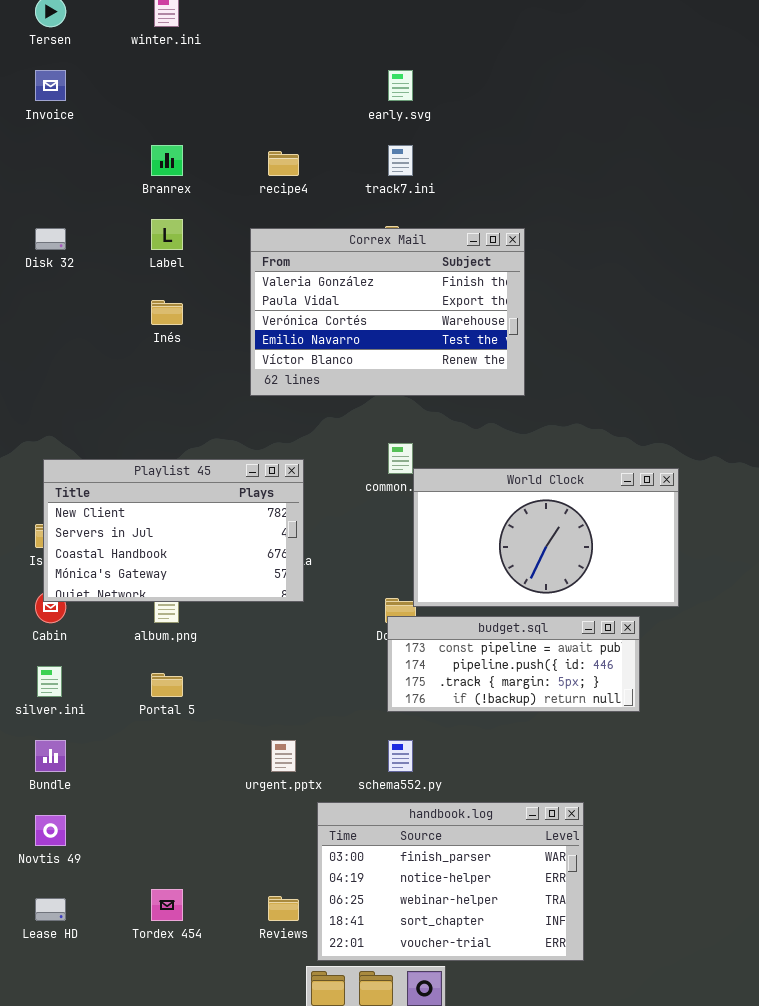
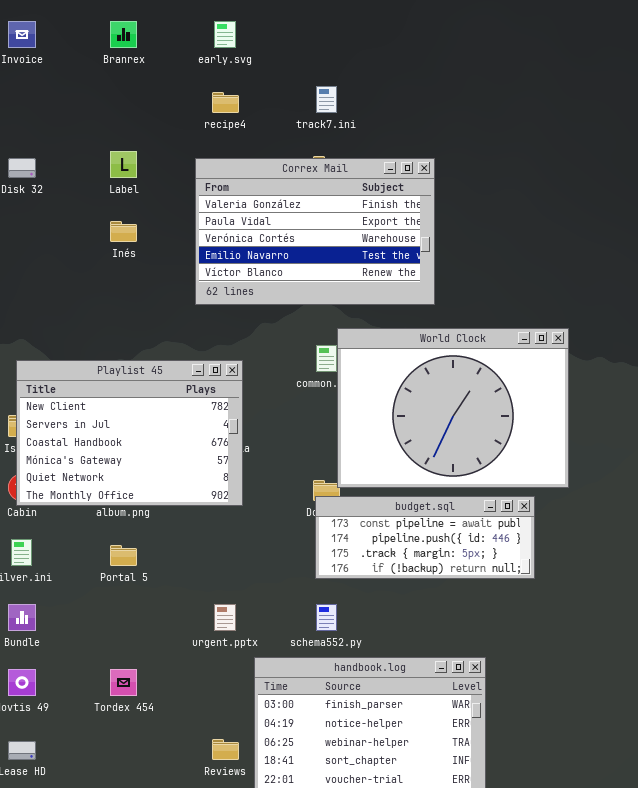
early.svg: [388,70,413,101] -> [214,21,236,48], moved
Branrex: [151,145,183,176] -> [110,21,137,48], moved
Playlist 45: [43,459,304,602] -> [16,360,243,506], resized
World Clock: [413,468,679,607] -> [337,328,569,488], resized
Tordex 454: [151,889,183,921] -> [110,669,137,696], moved

